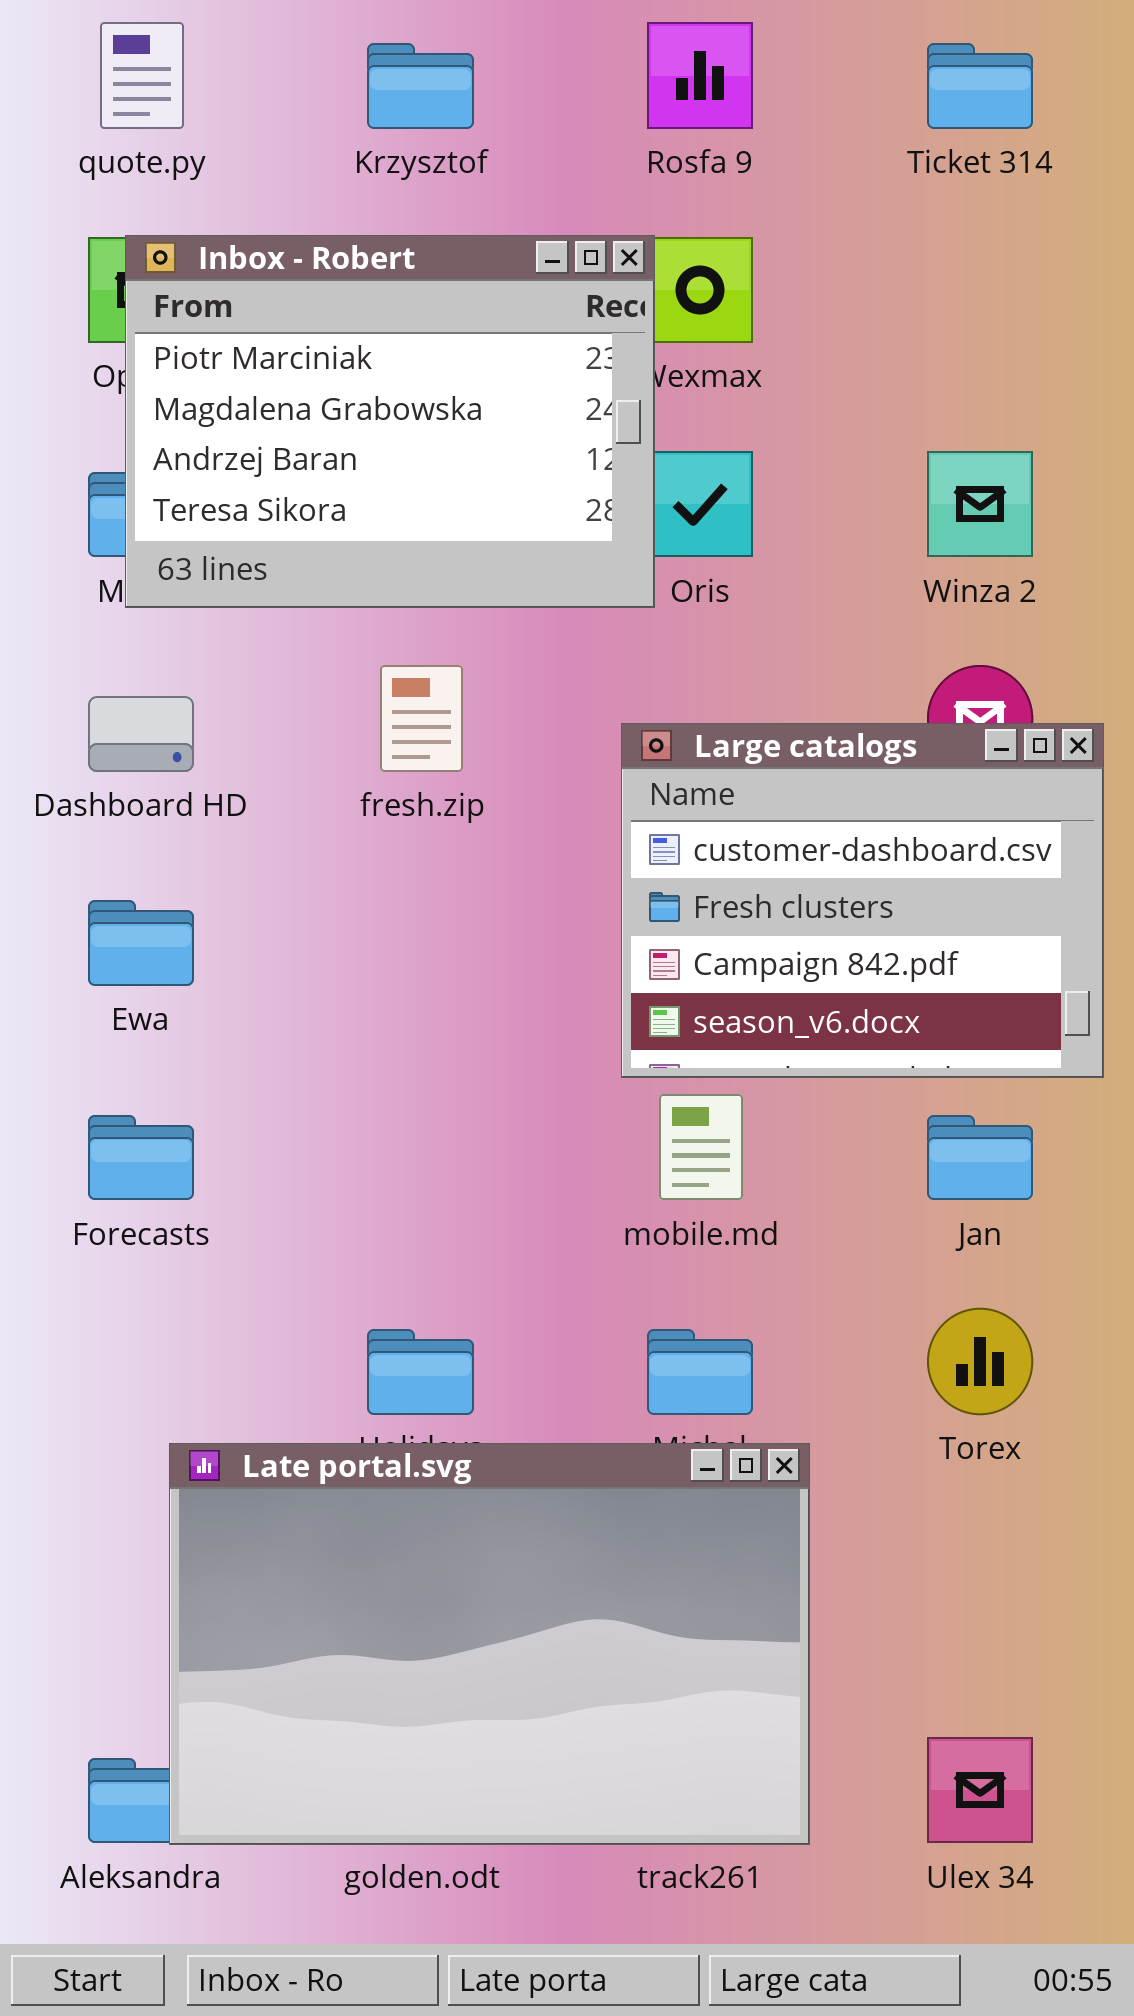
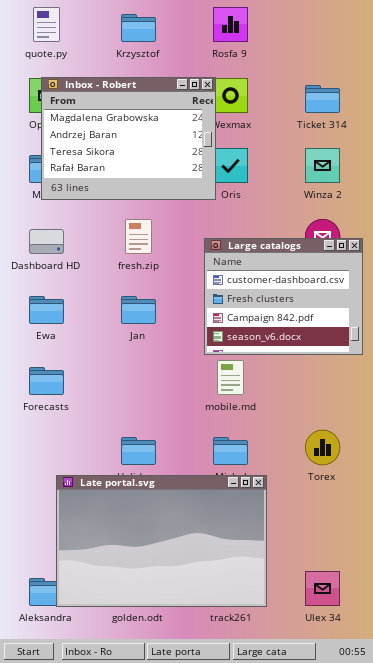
Ticket 314: [927,43,1033,129] -> [305,85,340,113], moved
Inbox - Robert: [125,235,655,608] -> [41,77,216,200], scrolled down 1 row
Jan: [927,1115,1033,1200] -> [121,296,156,324], moved

